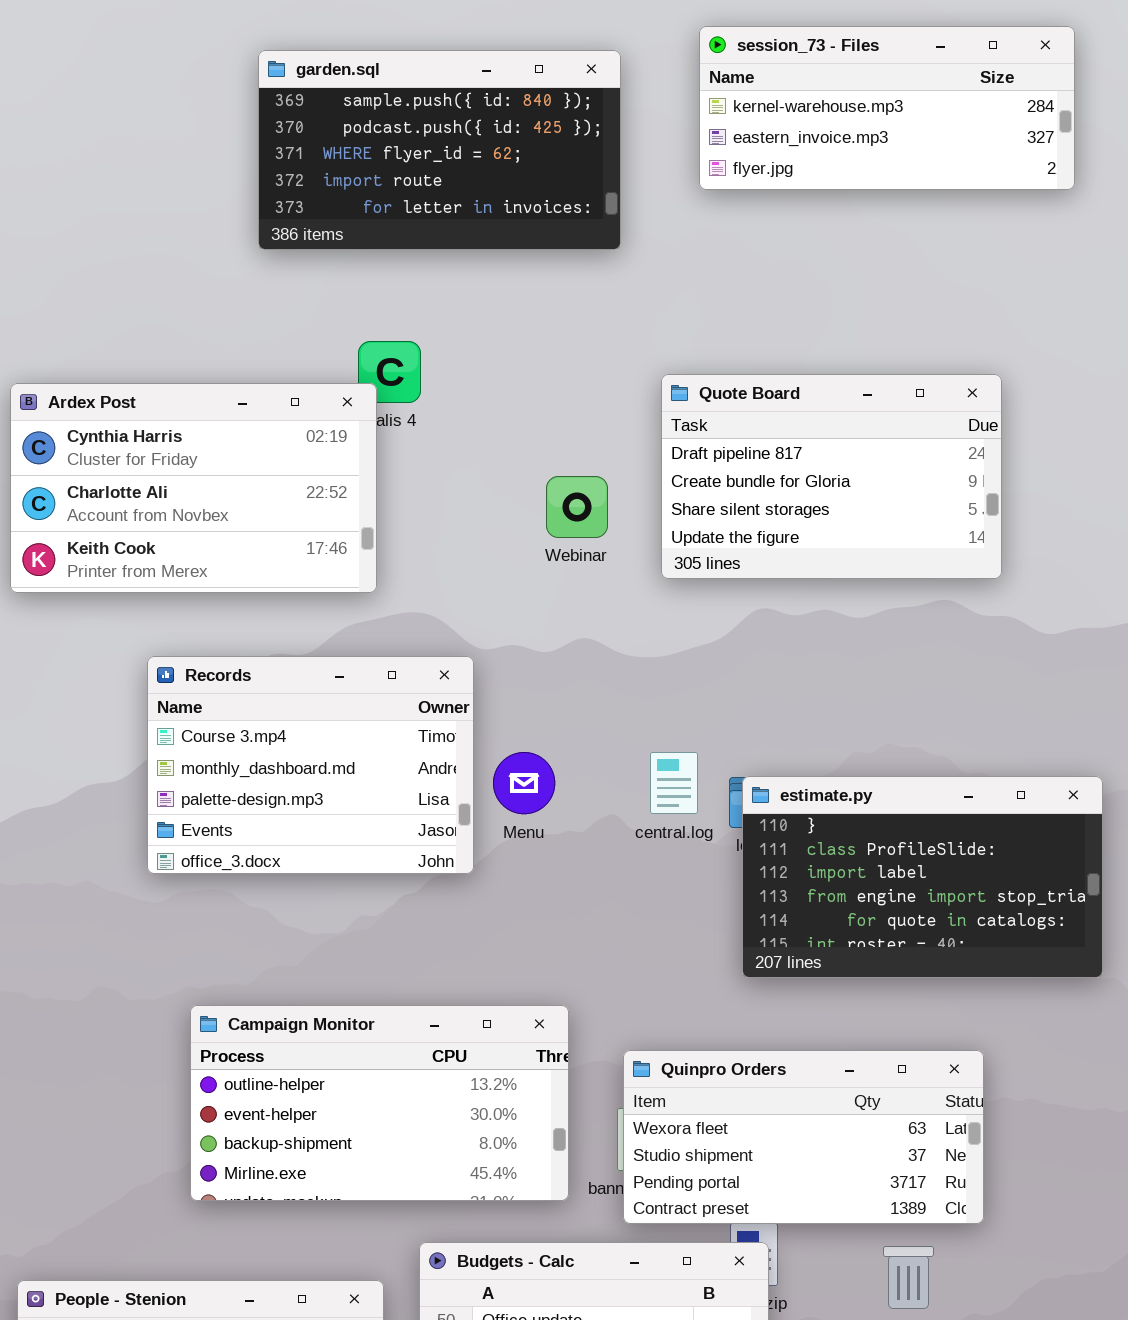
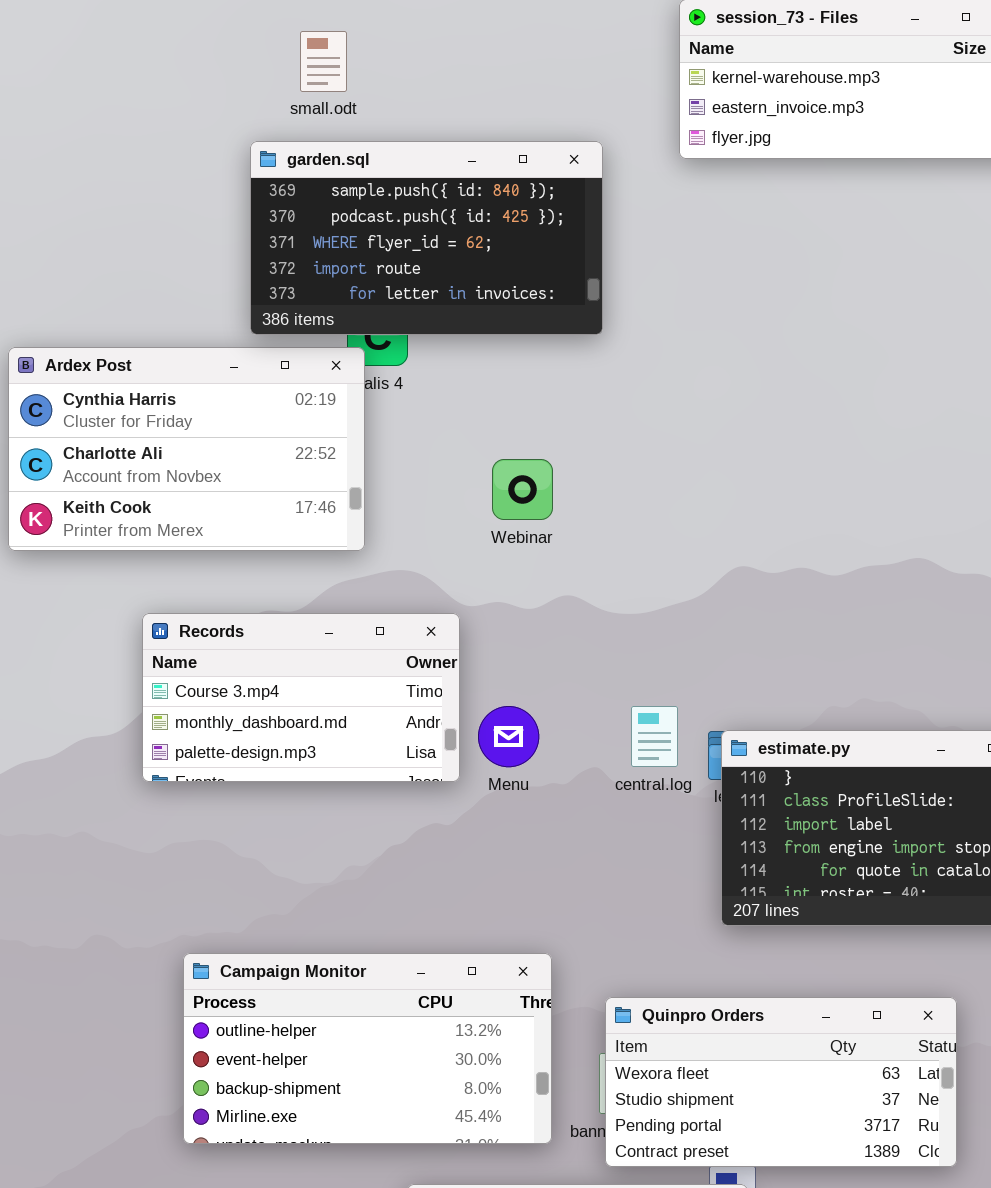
garden.sql: [258,50,621,250] -> [250,141,603,335], moved
Quote Board: [661,374,1002,579] -> none, closed
Webinar: [546,476,608,538] -> [492,459,553,520], moved
Records: [147,656,474,874] -> [142,613,460,782], resized

